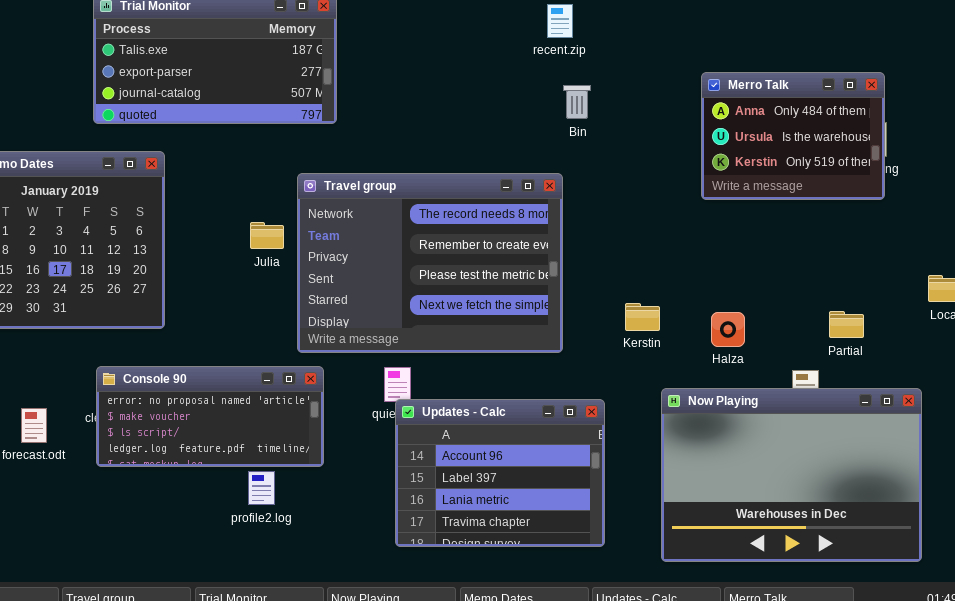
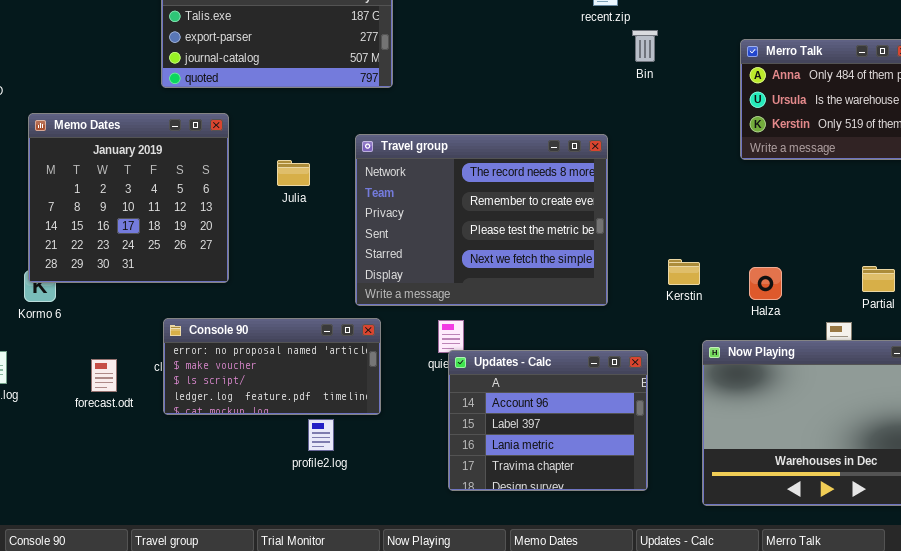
Bin: [563,85,591,119] -> [632,30,658,62], moved
Julia: [250,222,284,249] -> [277,160,310,186], moved

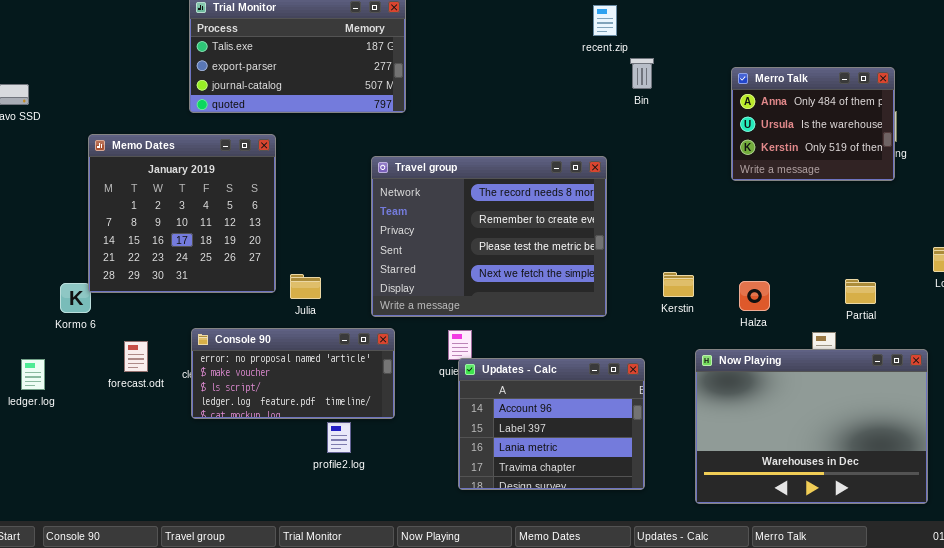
Memo Dates: [28,113,229,283] -> [88,134,276,293], moved
Julia: [277,160,310,186] -> [290,274,321,299], moved
forecast.odt: [91,359,117,392] -> [124,341,148,372], moved

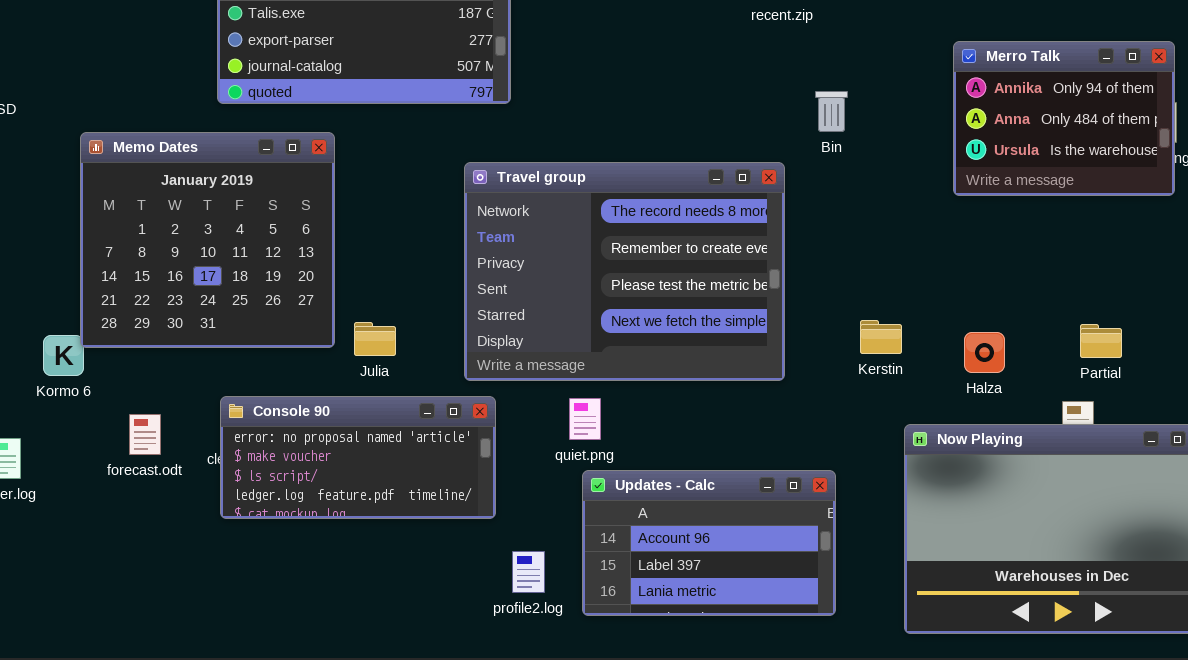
Bin: [630,58,654,89] -> [815,91,848,132], moved
Merro Talk: [731,67,895,181] -> [953,41,1175,196], scrolled up 1 row
Partial: [845,279,876,304] -> [1080,324,1122,358], moved
Updates - Calc: [458,358,645,490] -> [582,470,836,616], resized
profile2.log: [327,422,351,453] -> [512,551,545,593], moved

